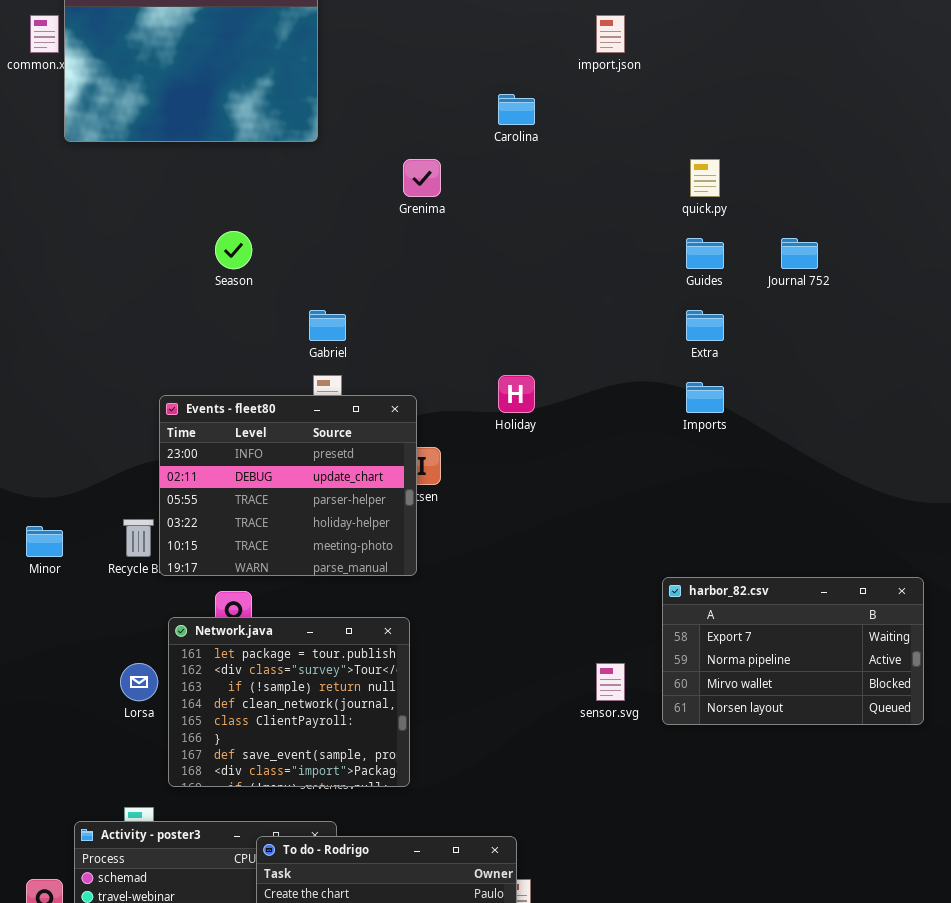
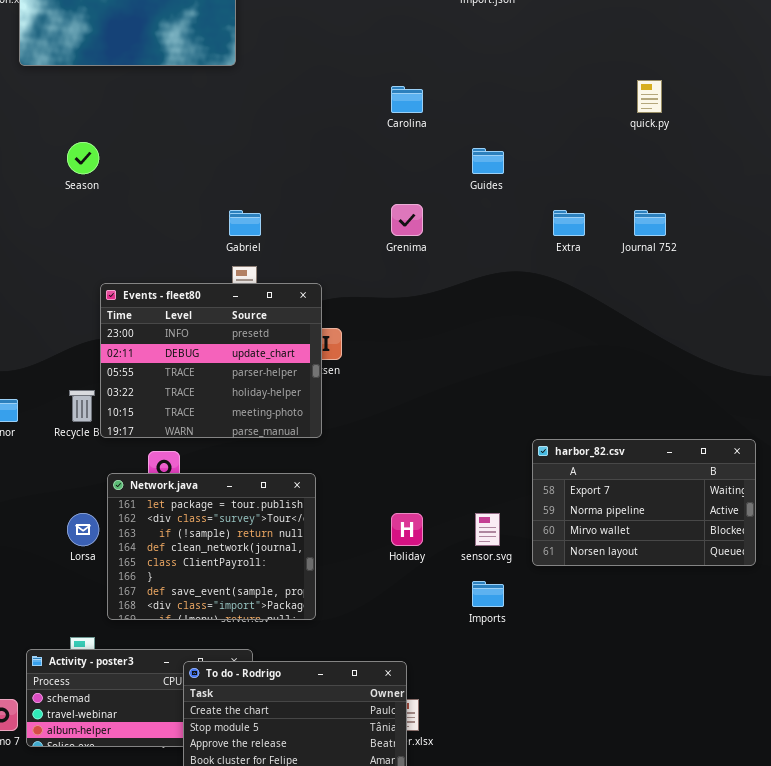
Carolina: [498,94,535,125] -> [391,86,423,113], moved
Grenima: [403,159,441,197] -> [391,204,423,236], moved
quick.py: [690,159,720,197] -> [637,80,662,113], moved
Season: [215,231,252,269] -> [67,142,99,174], moved
Guides: [686,238,724,269] -> [472,148,504,174], moved
Journal 752: [781,238,818,269] -> [634,210,666,236], moved
Holiday: [498,375,535,413] -> [391,513,423,546], moved
Imports: [686,382,724,413] -> [472,581,504,607], moved

